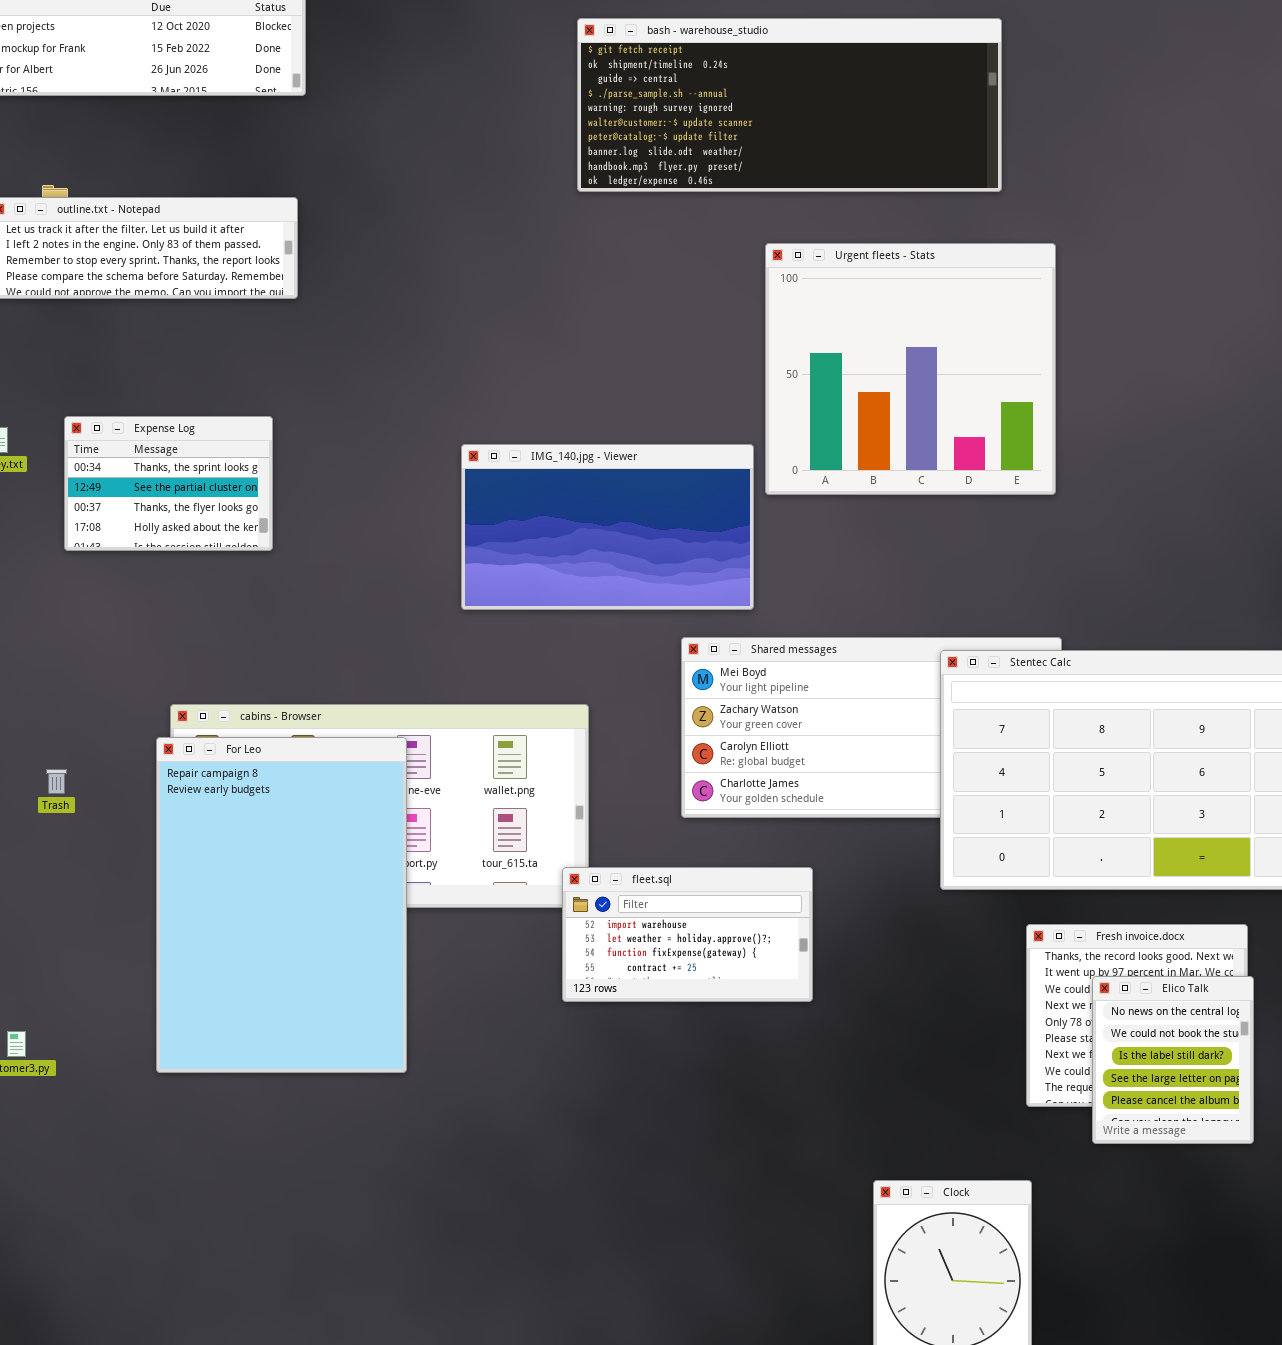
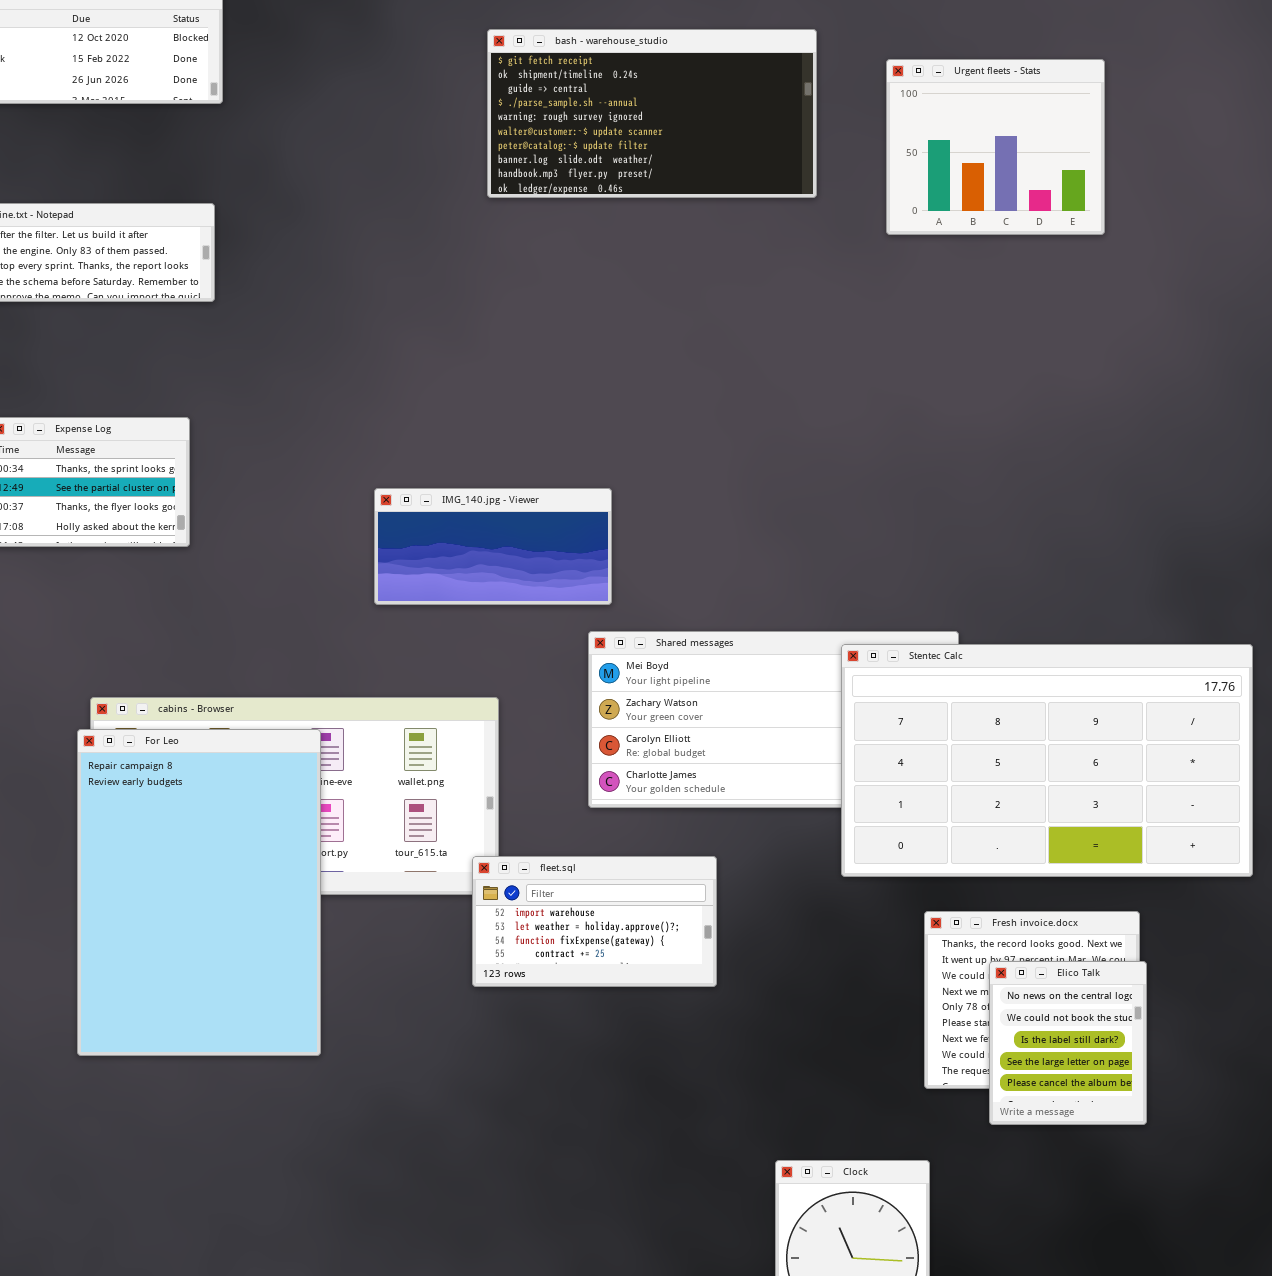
bash - warehouse_studio: [577,18,1002,192] -> [487,29,817,198], resized
Urgent fleets - Stats: [765,243,1056,495] -> [886,59,1105,235], moved, resized
IMG_140.jpg - Viewer: [461,444,754,610] -> [374,488,612,605], resized

